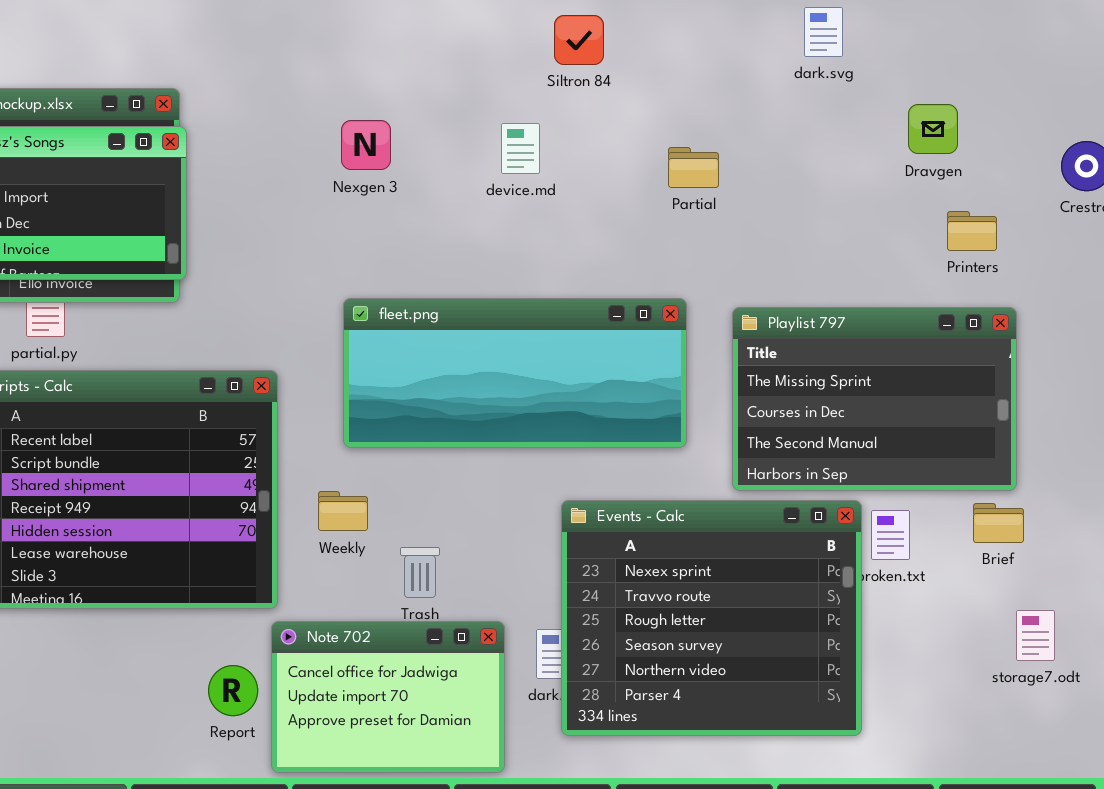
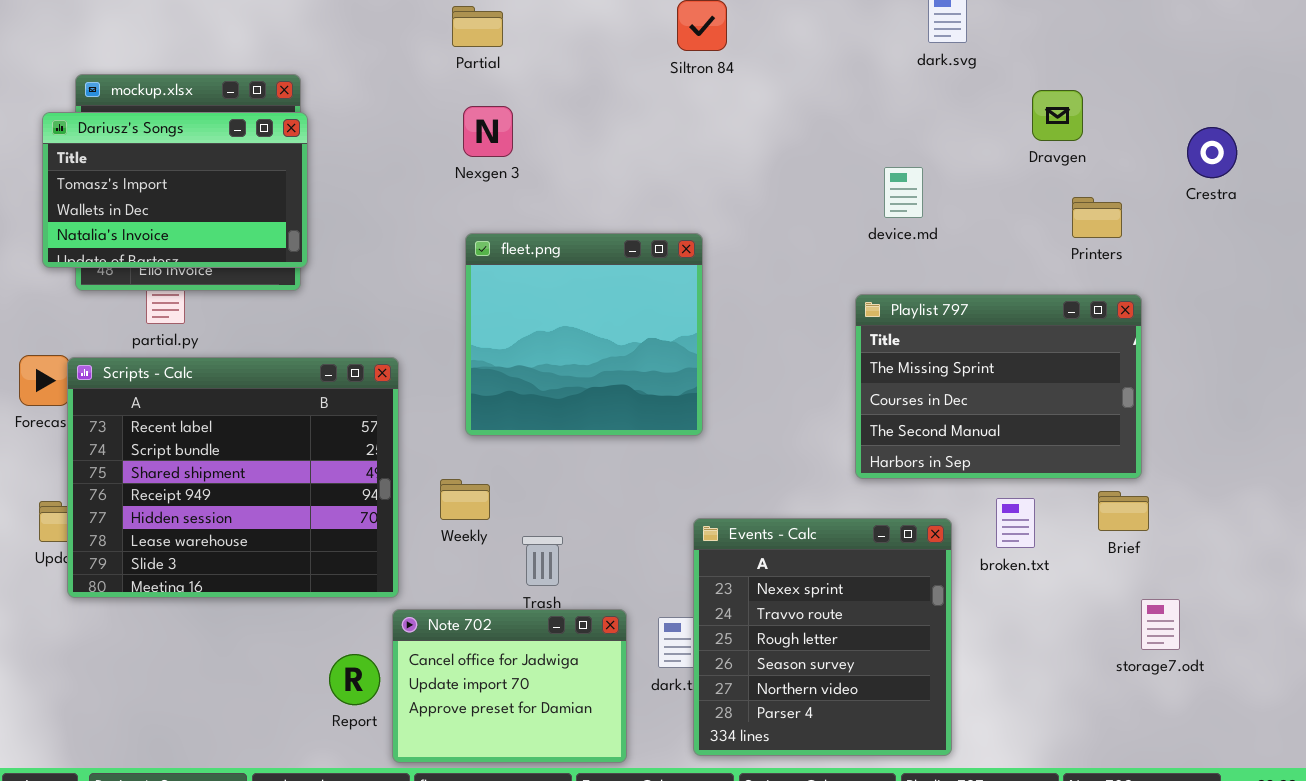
device.md: [501,123,540,174] -> [884,167,923,218], moved
Partial: [668,147,719,188] -> [452,6,503,47], moved
fleet.png: [343,298,687,448] -> [465,233,703,436], resized
Events - Calc: [561,500,862,736] -> [693,518,952,756], moved, resized

